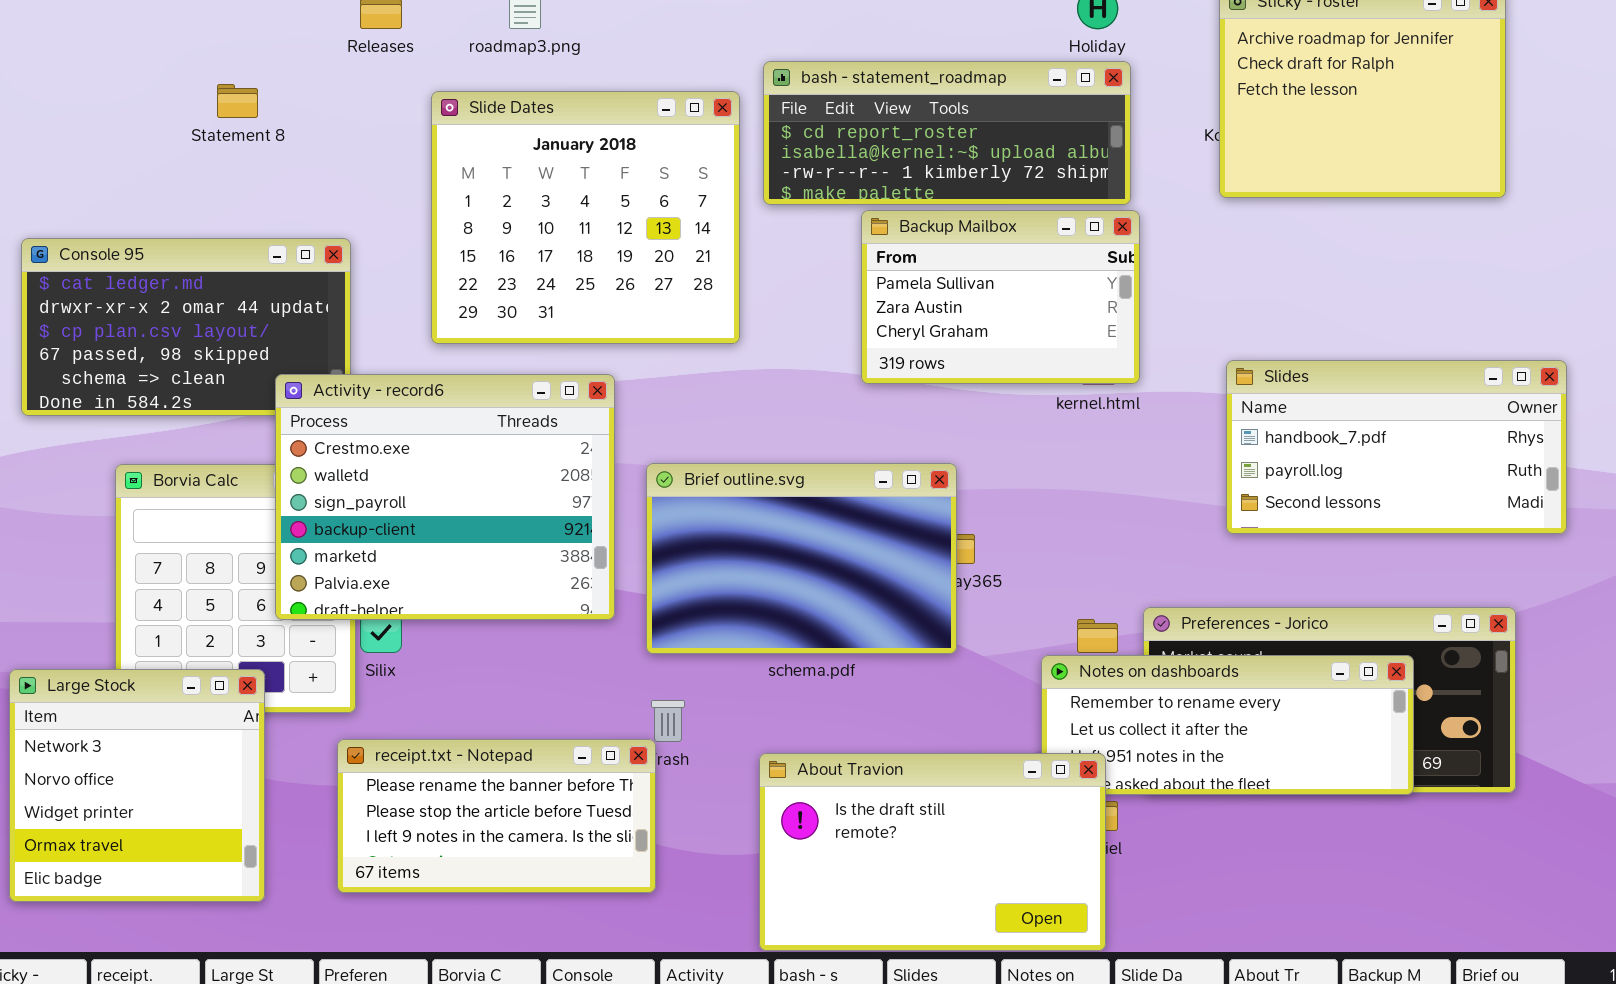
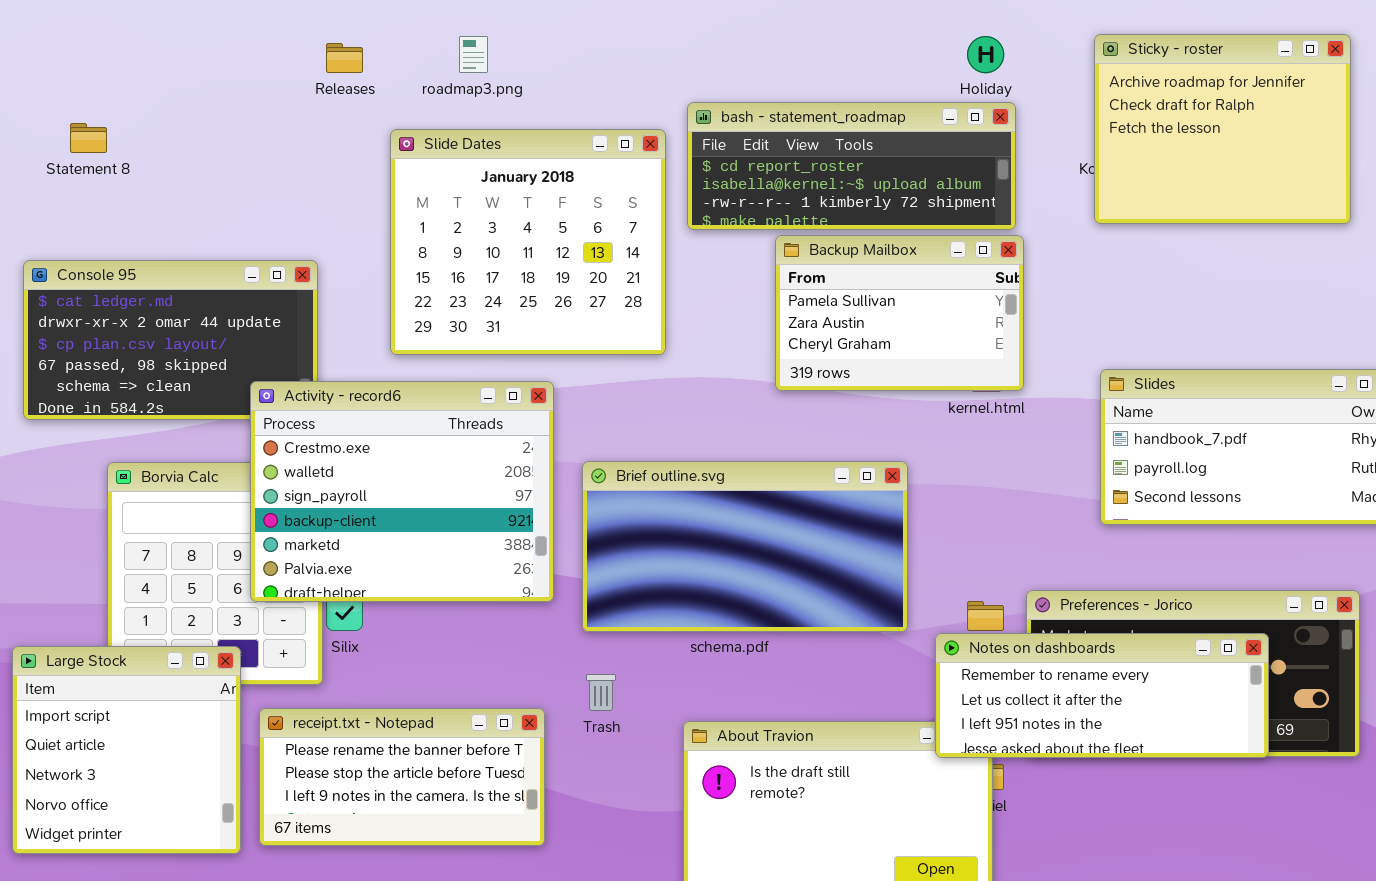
Statement 8: [217,84,258,118] -> [70,123,107,153], moved
Brief outline.svg: [646,463,957,654] -> [582,461,908,632], resized
Notes on dashboards: [1041,655,1414,795] -> [935,633,1269,758], raised
Large Stock: [9,669,265,902] -> [12,646,241,854], scrolled up 2 rows
receipt.txt - Notepad: [337,739,656,893] -> [259,708,545,846], moved

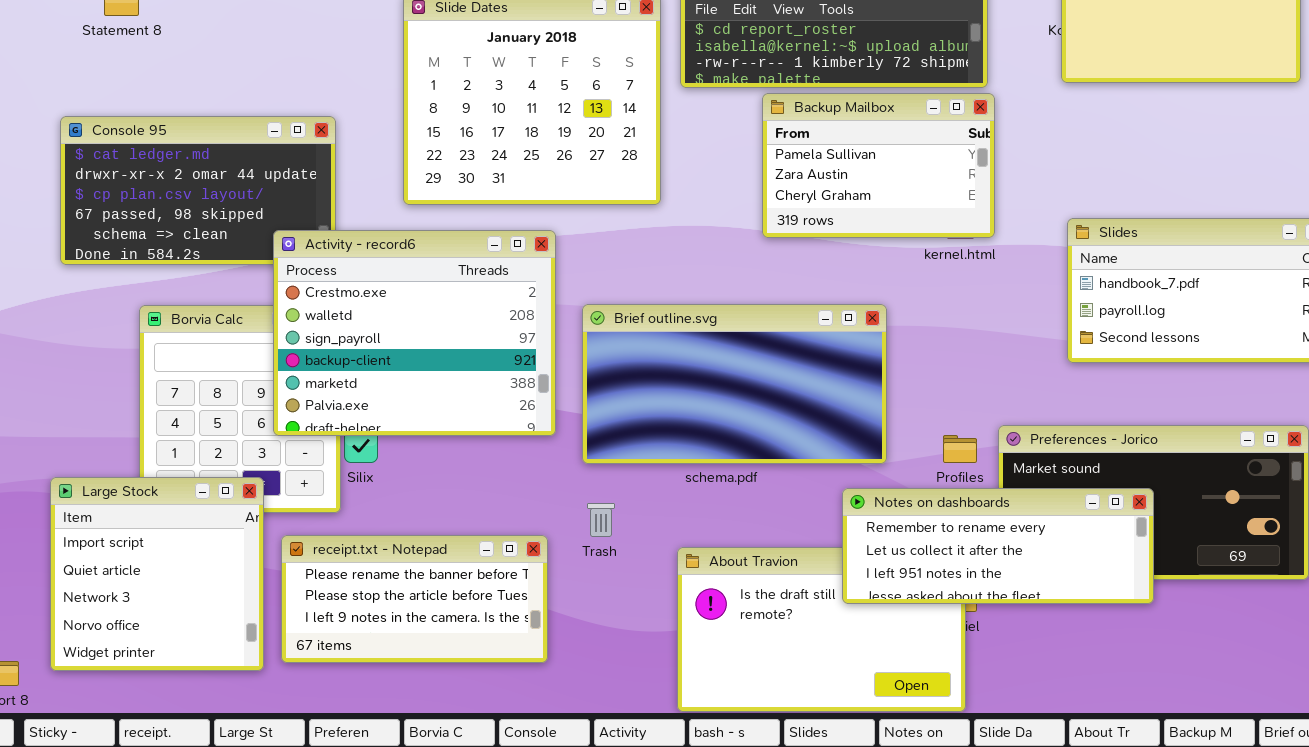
Notes on dashboards: [935,633,1269,758] -> [842,488,1154,604], moved

